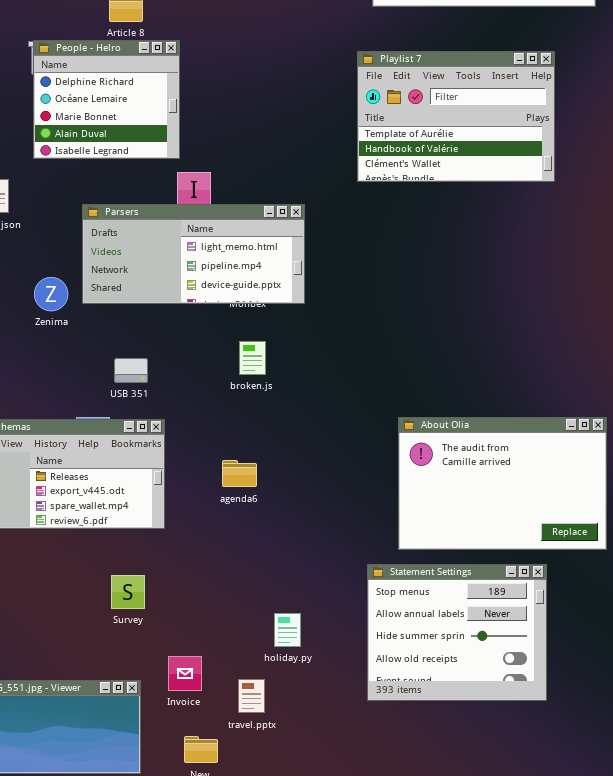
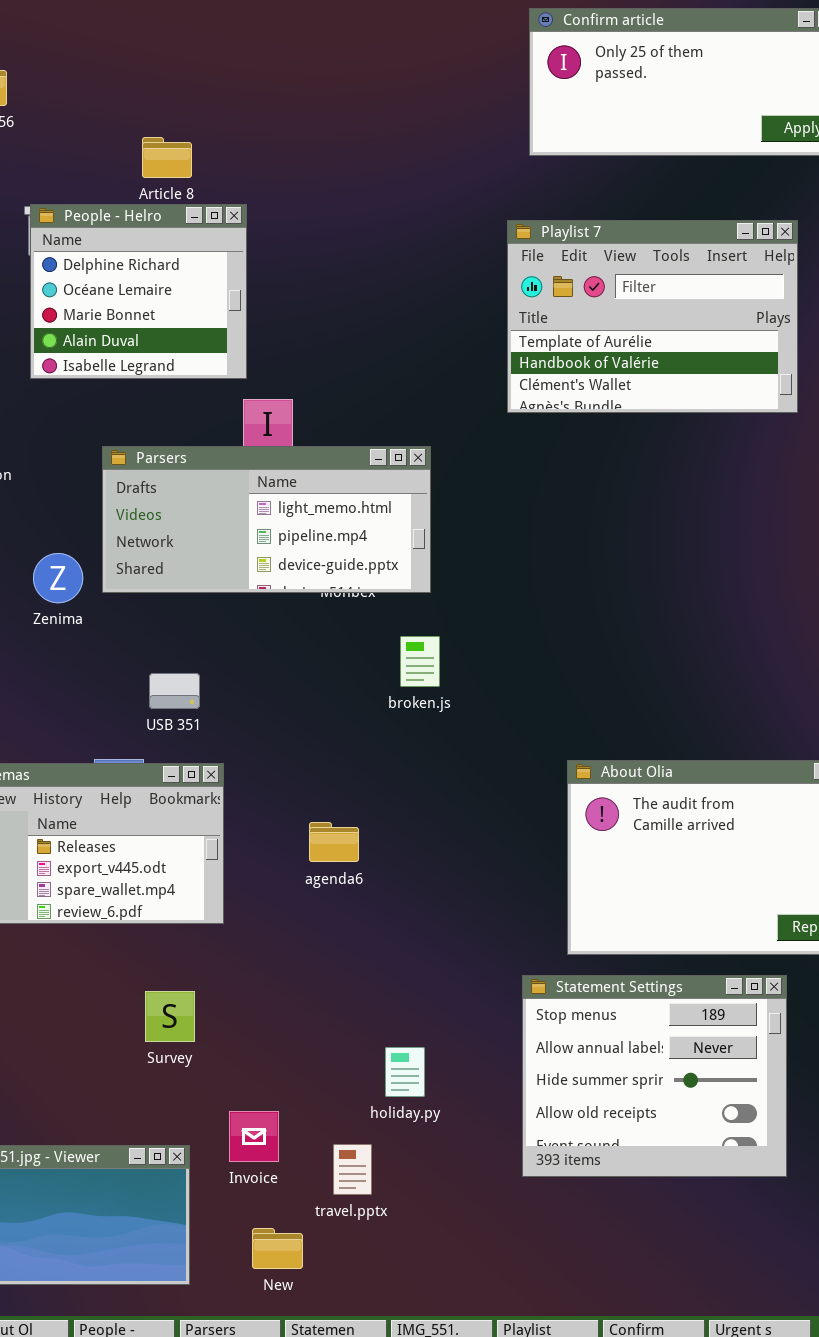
broken.js: [239,341,266,375] -> [400,636,440,687], moved

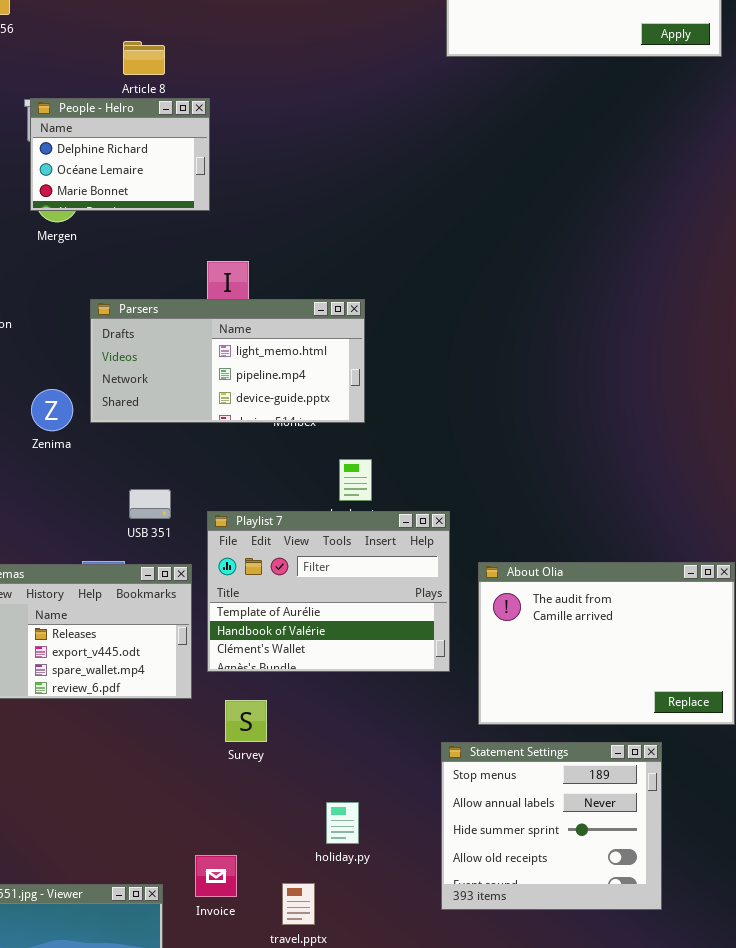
People - Helro: [30,204,247,379] -> [30,98,210,211], resized
Playlist 7: [507,220,798,413] -> [207,511,450,672], moved
Survey: [145,991,195,1042] -> [225,700,267,742], moved

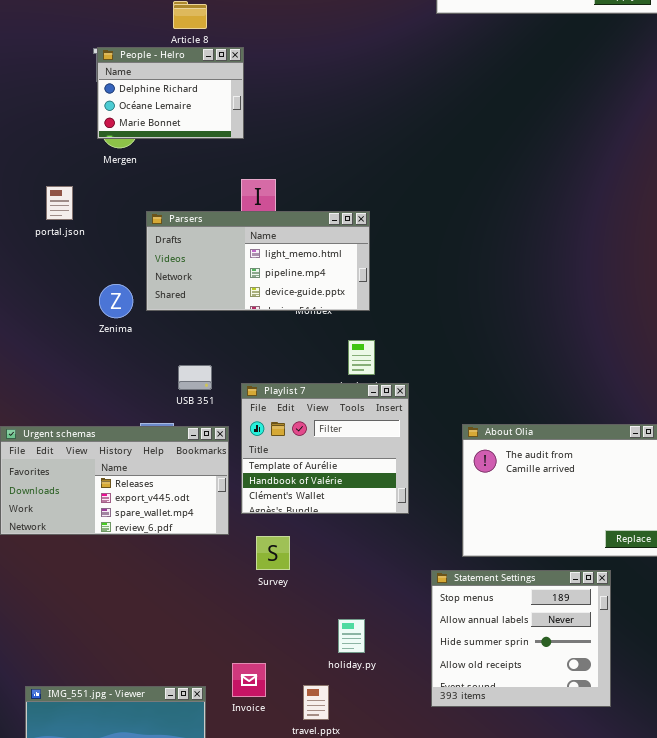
Playlist 7: [207,511,450,672] -> [241,383,409,514], resized

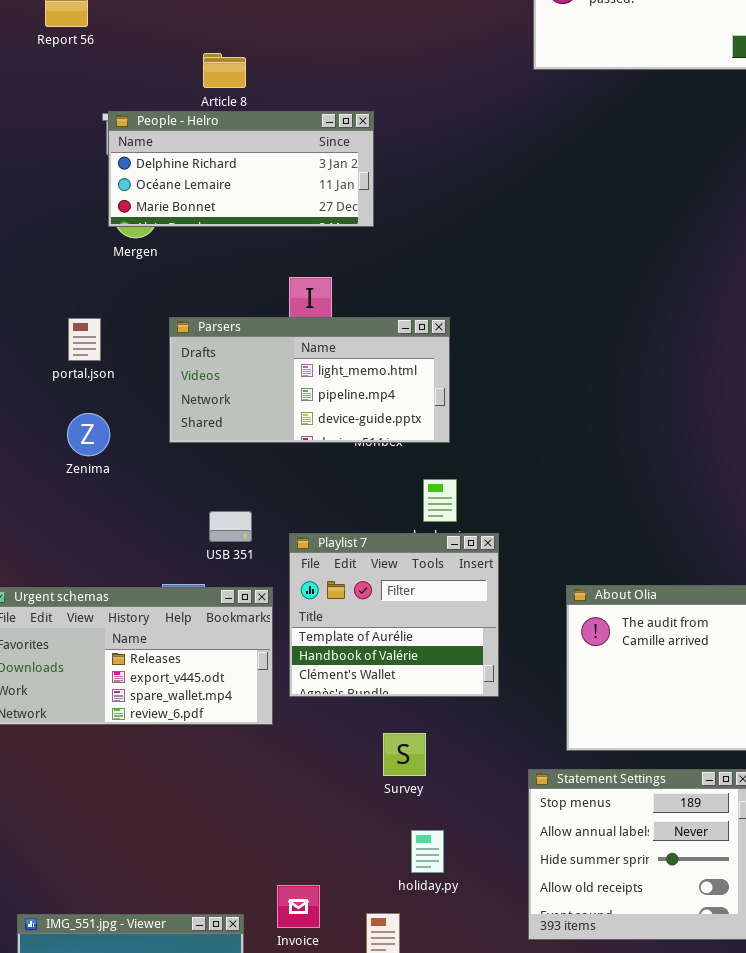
People - Helro: [97,47,244,139] -> [108,111,374,227], resized
portal.json: [46,186,73,220] -> [68,318,101,361], moved
Zenima: [99,284,133,318] -> [67,413,110,456], moved
Survey: [256,536,290,570] -> [383,733,426,776], moved

